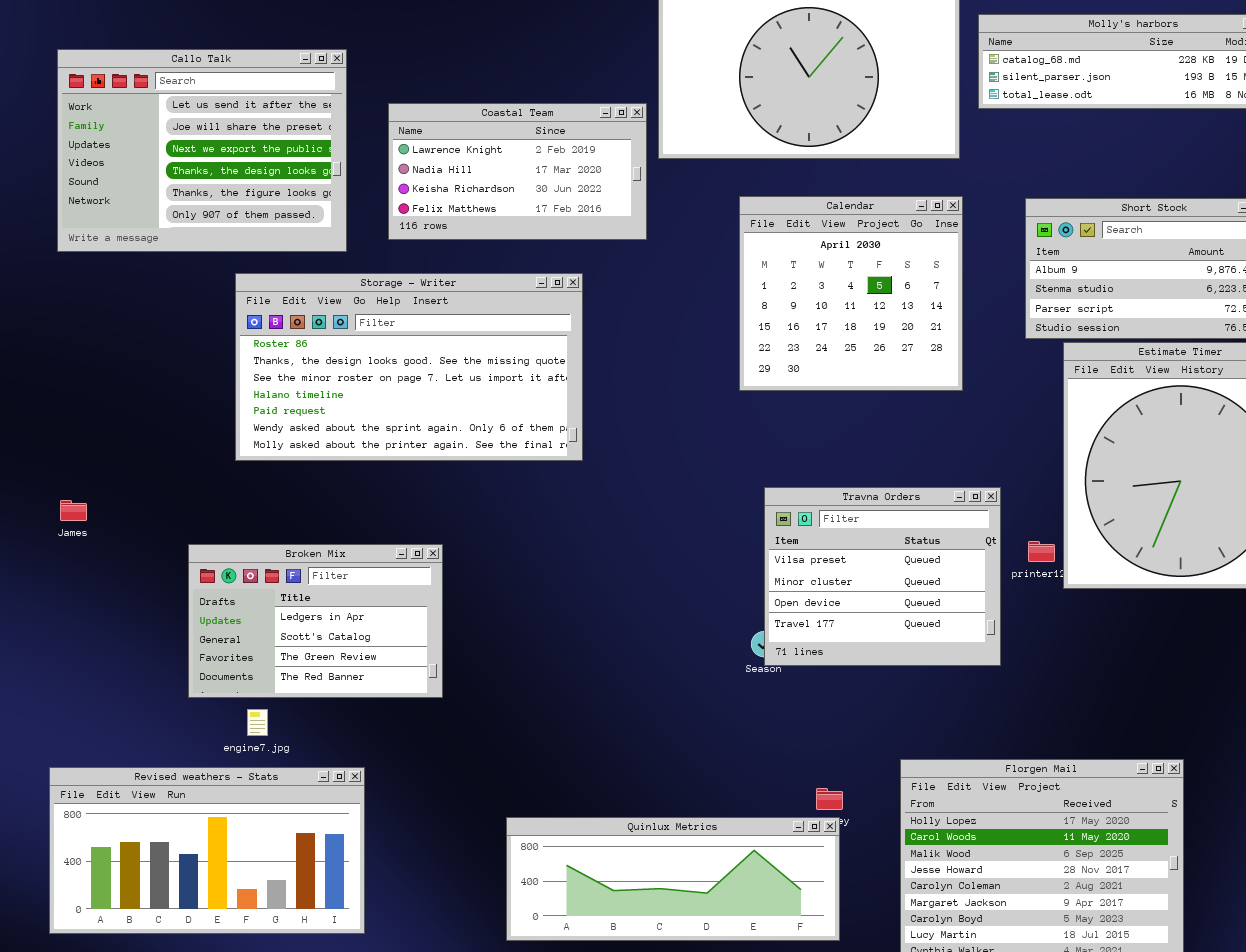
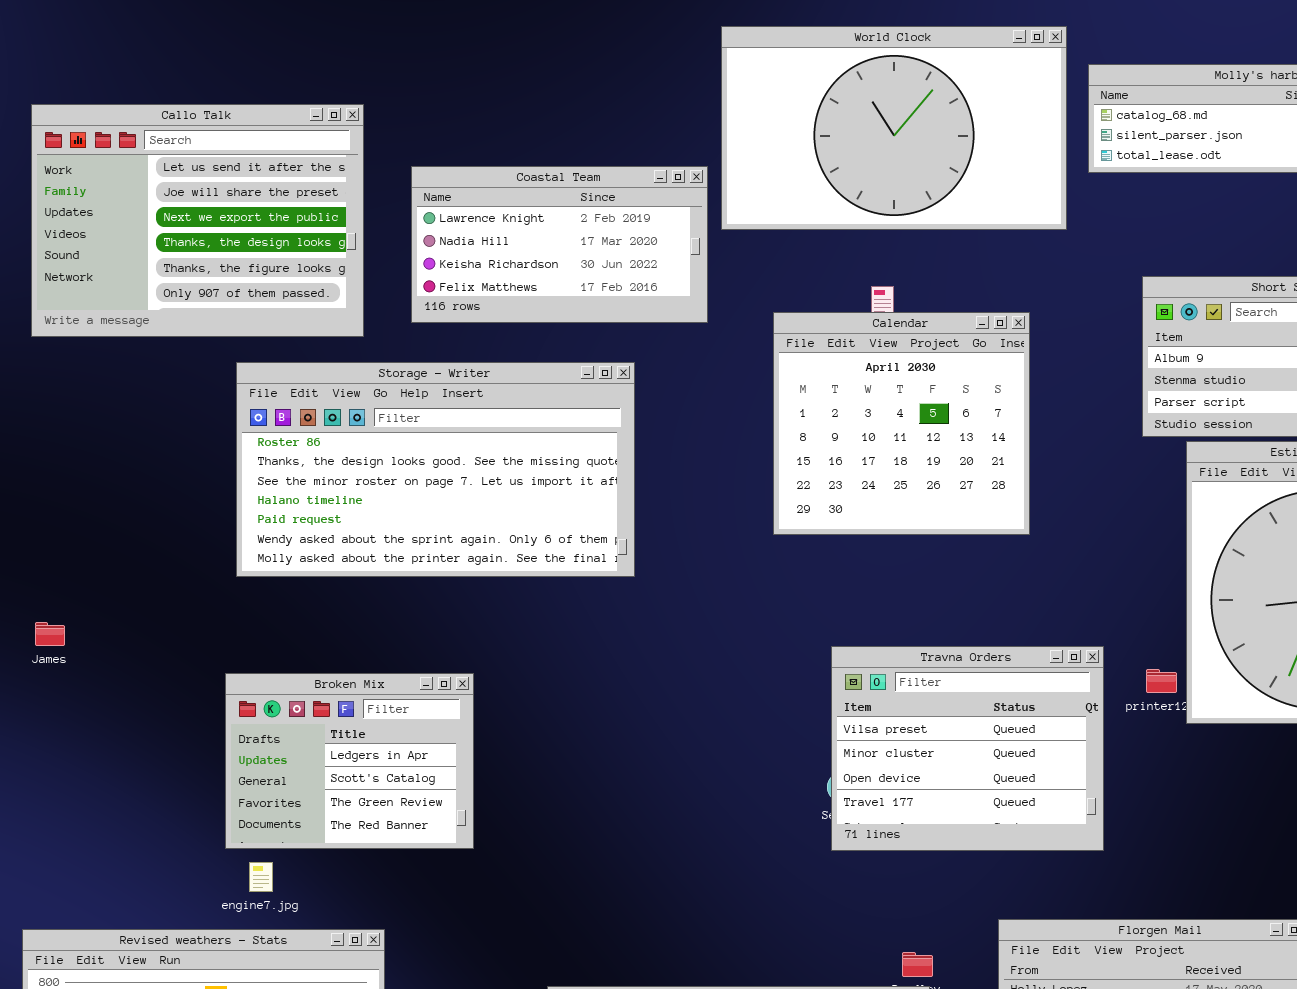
Calendar: [739,196,963,391] -> [773,312,1030,535], moved
Travna Orders: [764,487,1001,666] -> [831,646,1104,851], moved
Broken Mix: [188,544,443,698] -> [225,673,474,849], resized

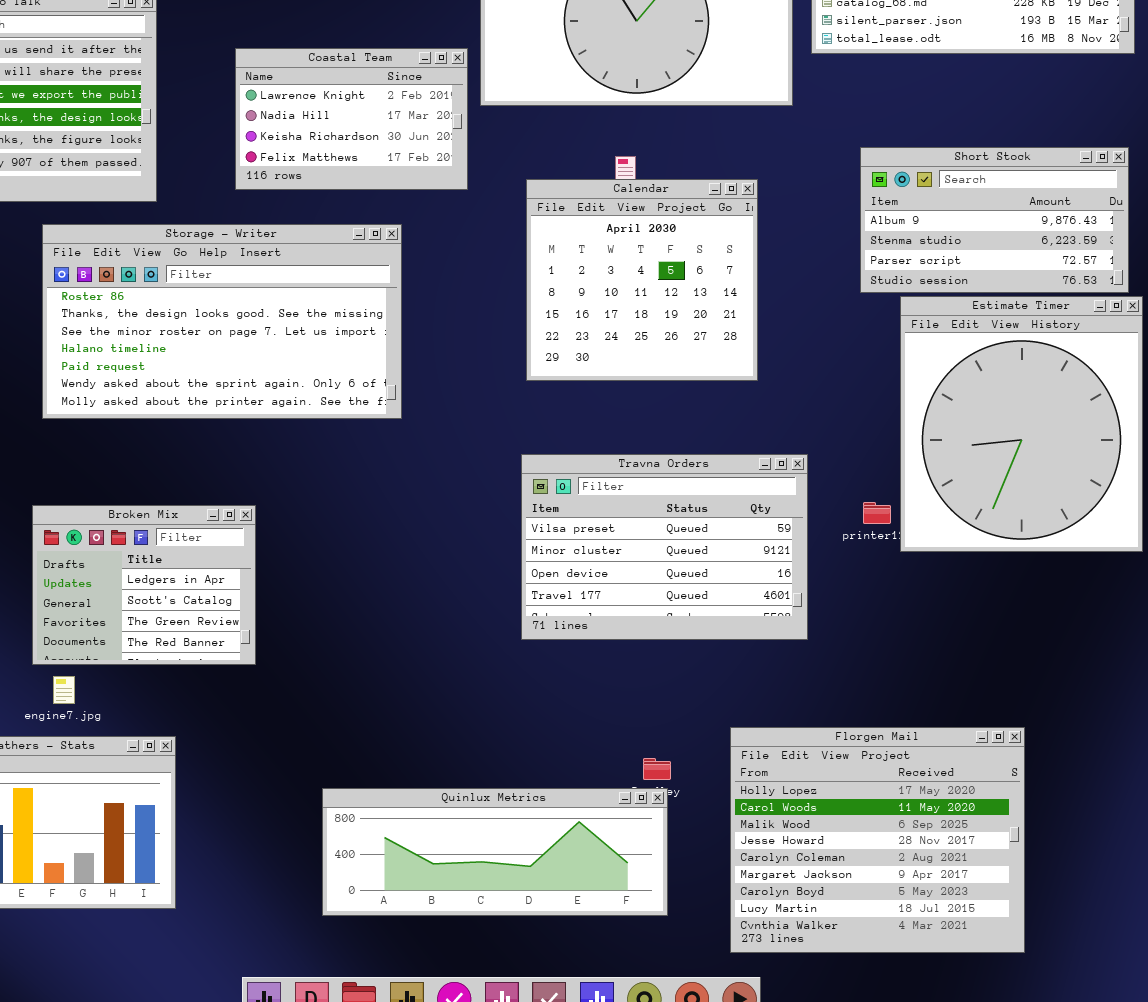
Coastal Team: [411,166,708,323] -> [235,48,468,190], resized
Travna Orders: [831,646,1104,851] -> [521,454,808,640], moved, resized

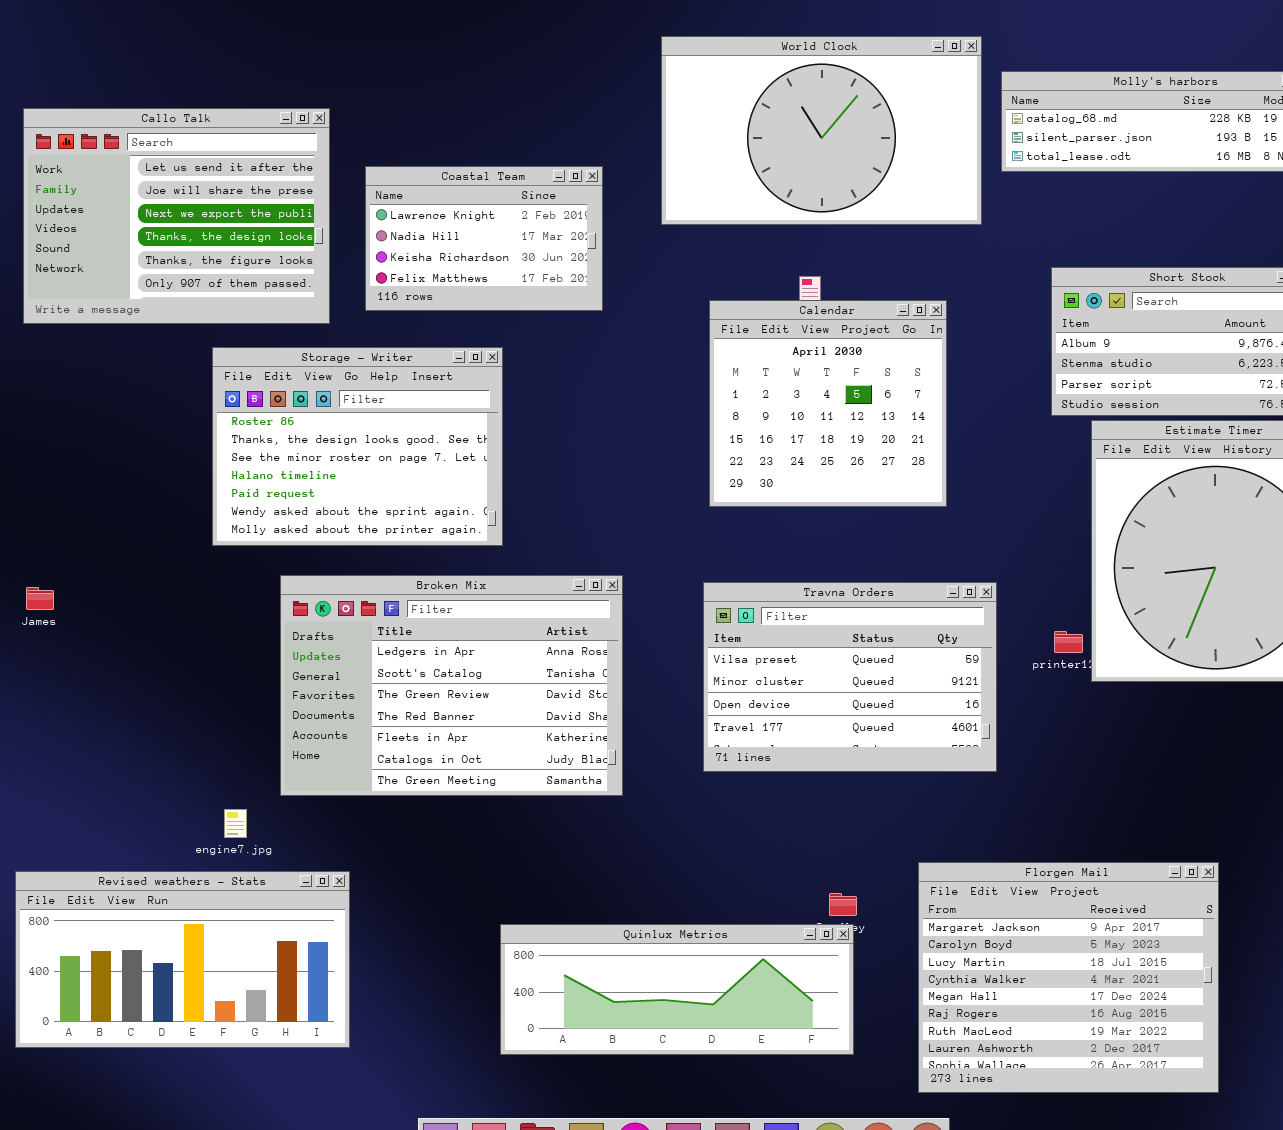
Coastal Team: [235,48,468,190] -> [365,166,603,311], moved
Storage - Writer: [42,224,402,419] -> [212,347,503,546], resized
Broken Mix: [32,505,256,665] -> [280,575,623,796], moved, resized
Florgen Mail: [730,727,1025,953] -> [918,862,1219,1093], scrolled down 5 rows

